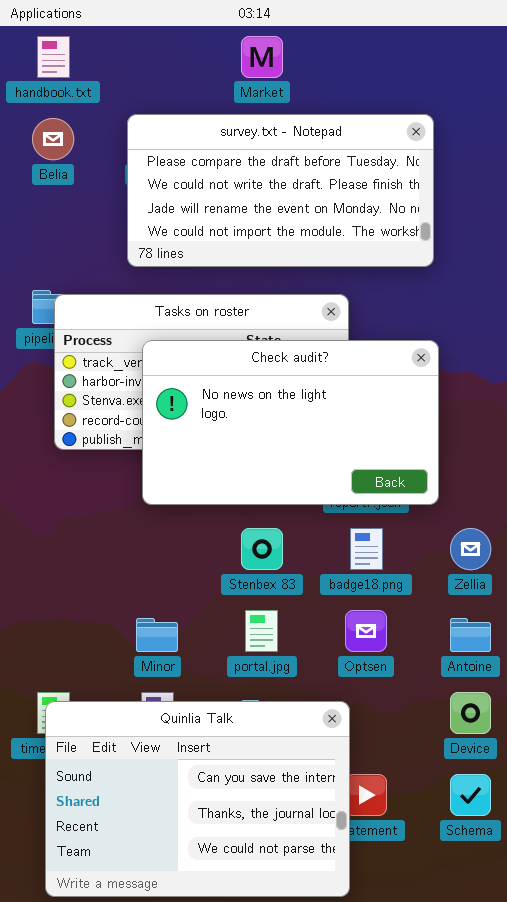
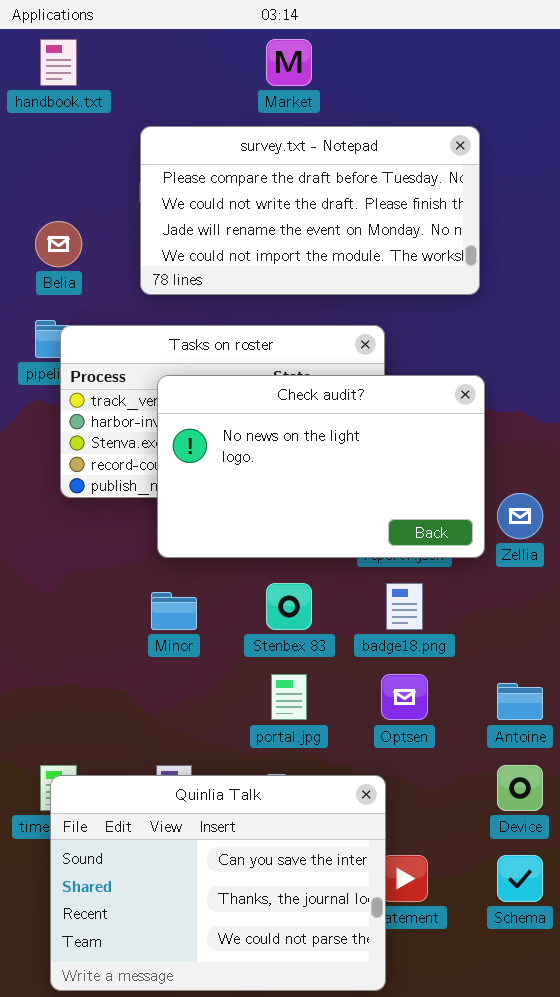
Belia: [32,118,74,160] -> [35,221,82,267], moved
Zellia: [450,528,491,570] -> [497,493,543,539], moved
Minor: [136,618,178,652] -> [151,592,197,630], moved

